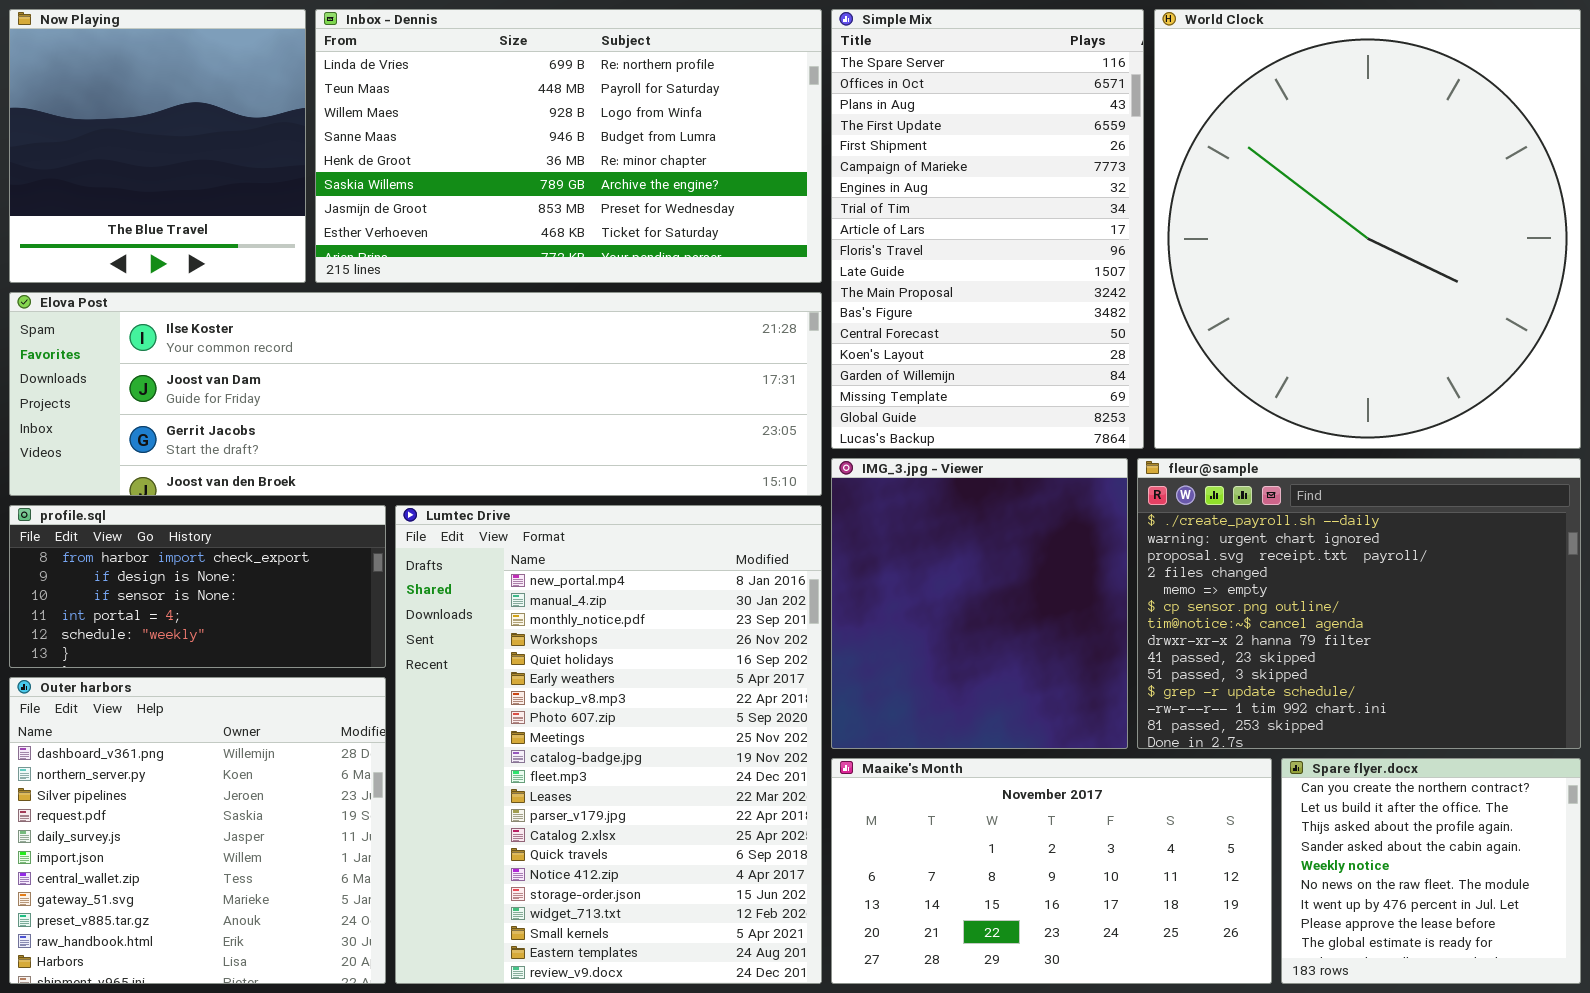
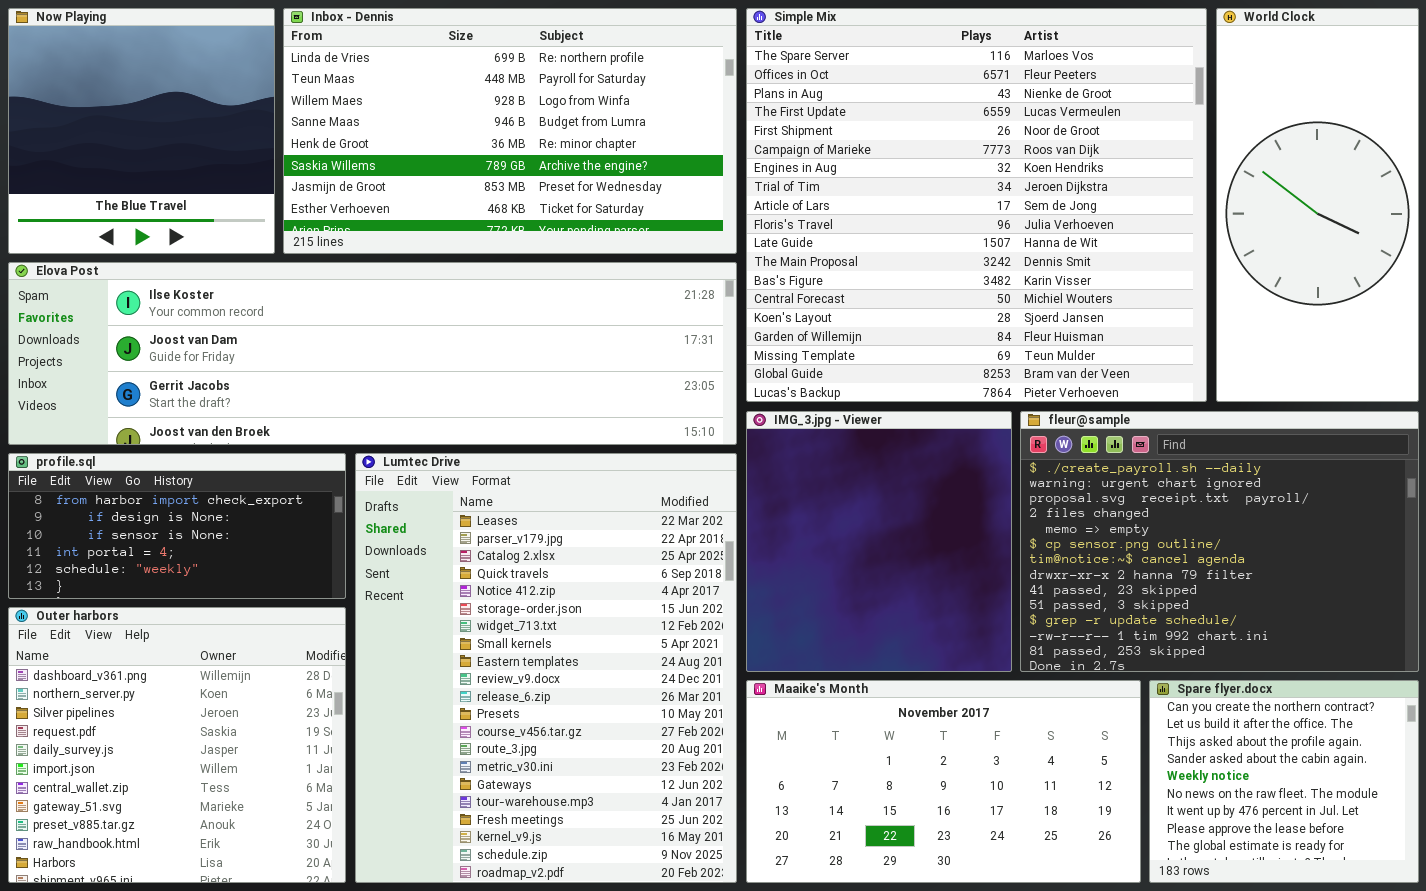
Simple Mix: [831,9,1144,449] -> [746,8,1207,402], resized
World Clock: [1154,9,1581,449] -> [1216,8,1419,402], resized
Lumtec Drive: [395,505,822,984] -> [355,453,737,883], scrolled down 11 rows

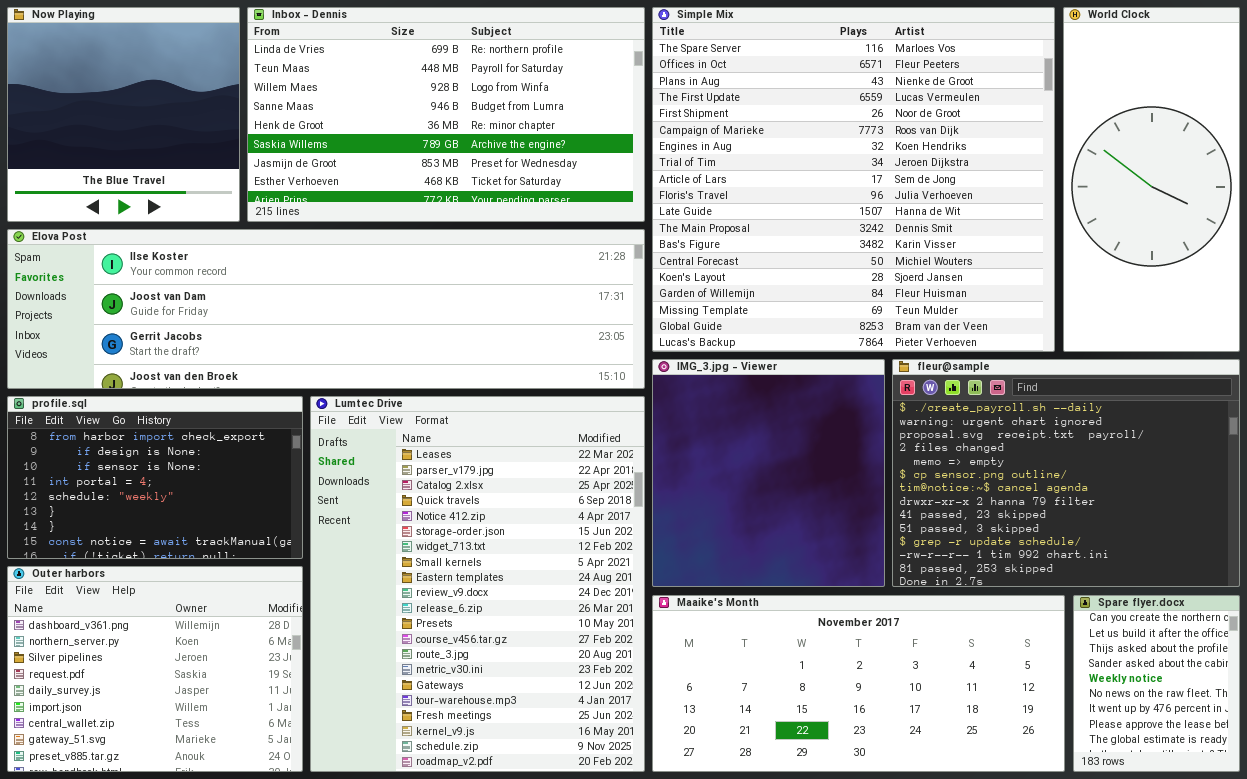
profile.sql: [8,453,346,599] -> [7,396,303,559], resized
Outer harbors: [8,607,346,883] -> [7,566,303,772], resized
Maaike's Month: [746,680,1141,883] -> [652,595,1065,772], resized
Spare flyer.docx: [1149,680,1419,883] -> [1073,595,1240,772], resized

